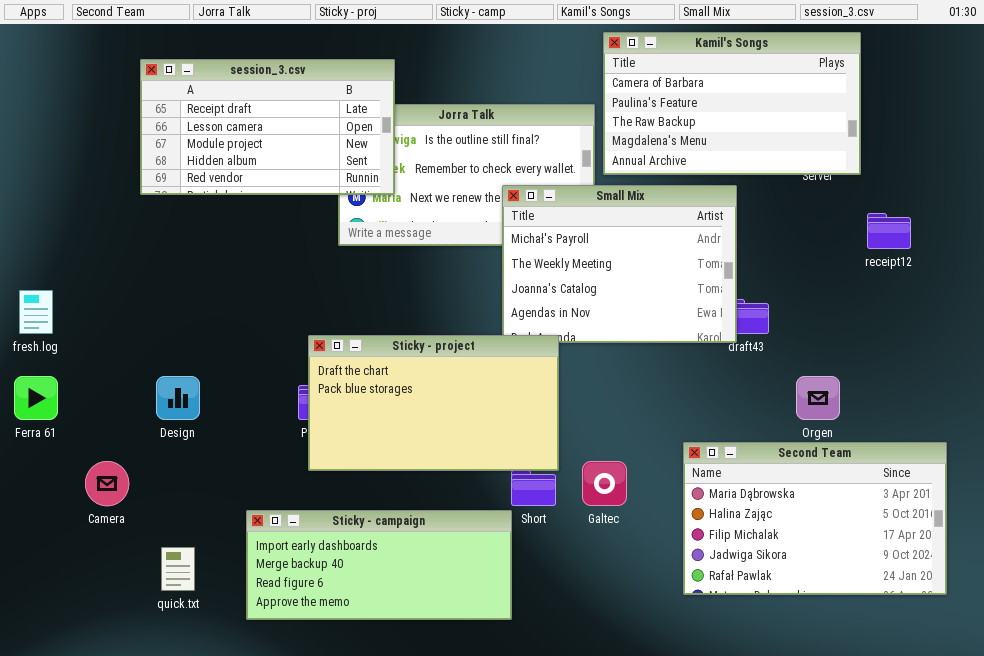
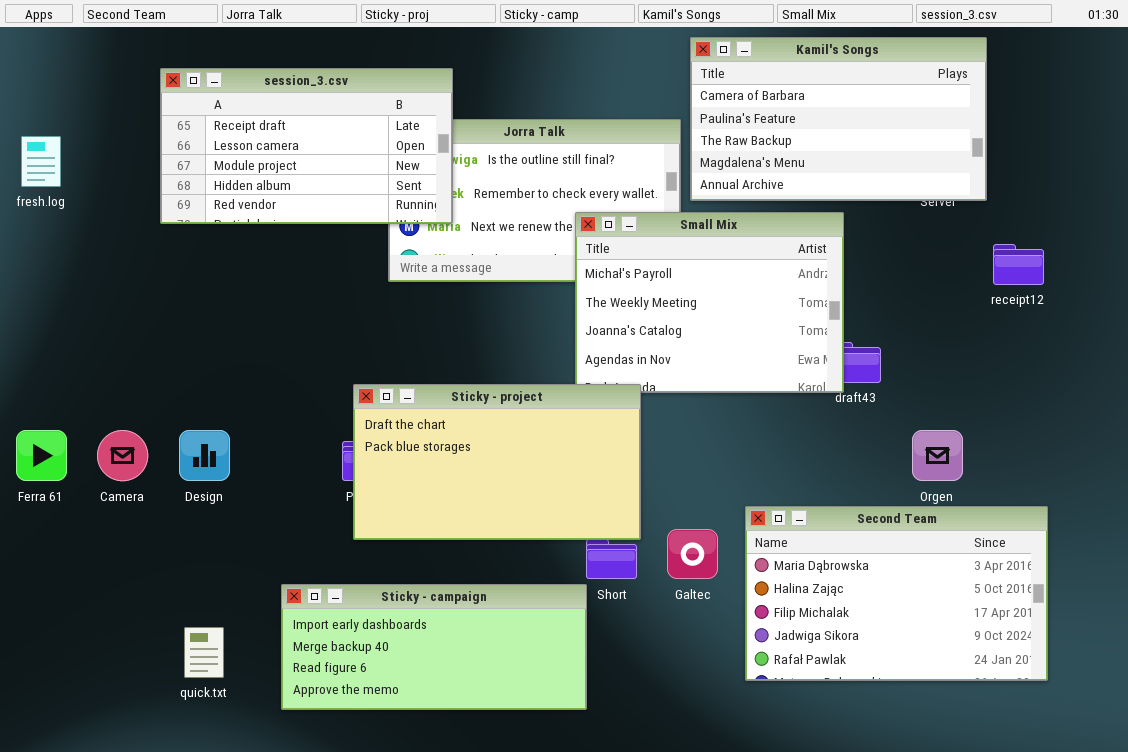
fresh.log: [19,290,53,334] -> [21,136,61,187], moved
Second Team: [683,442,947,595] -> [745,506,1048,681], moved
Camera: [85,461,129,506] -> [97,430,148,481], moved

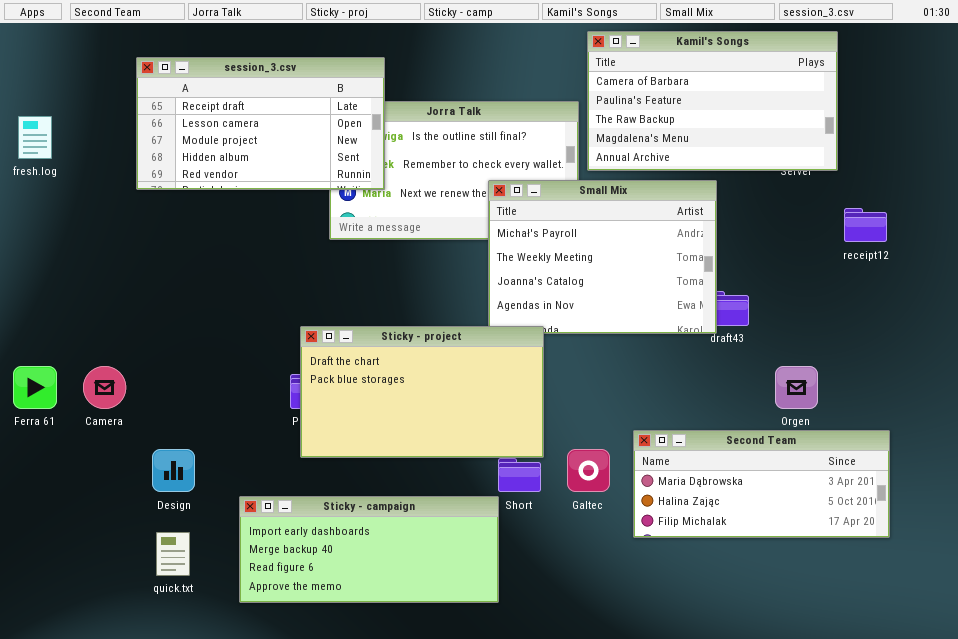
Design: [179,430,230,481] -> [152,449,195,492], moved
Second Team: [745,506,1048,681] -> [633,430,890,538], resized

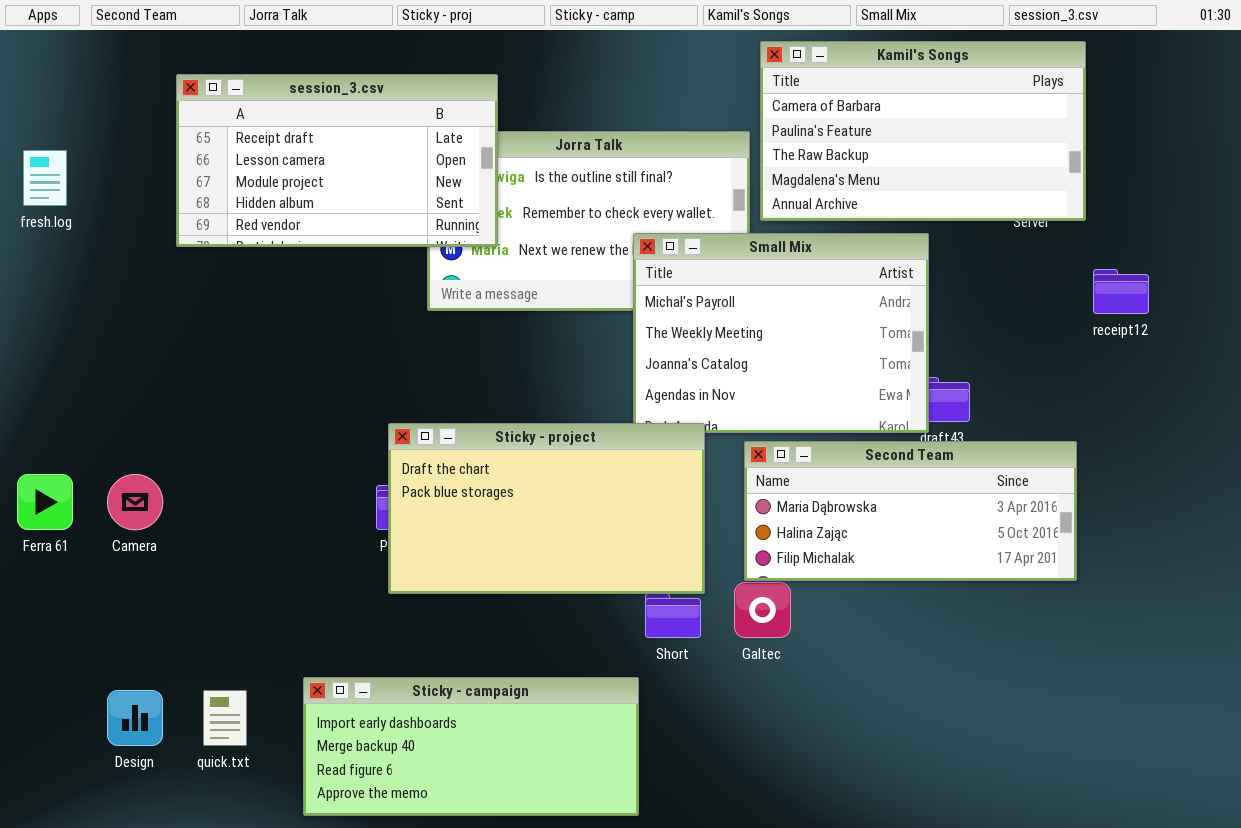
Second Team: [633,430,890,538] -> [744,441,1077,581], moved
Design: [152,449,195,492] -> [107,690,163,746], moved
Sticky - campaign: [239,496,499,603] -> [303,677,639,816], moved

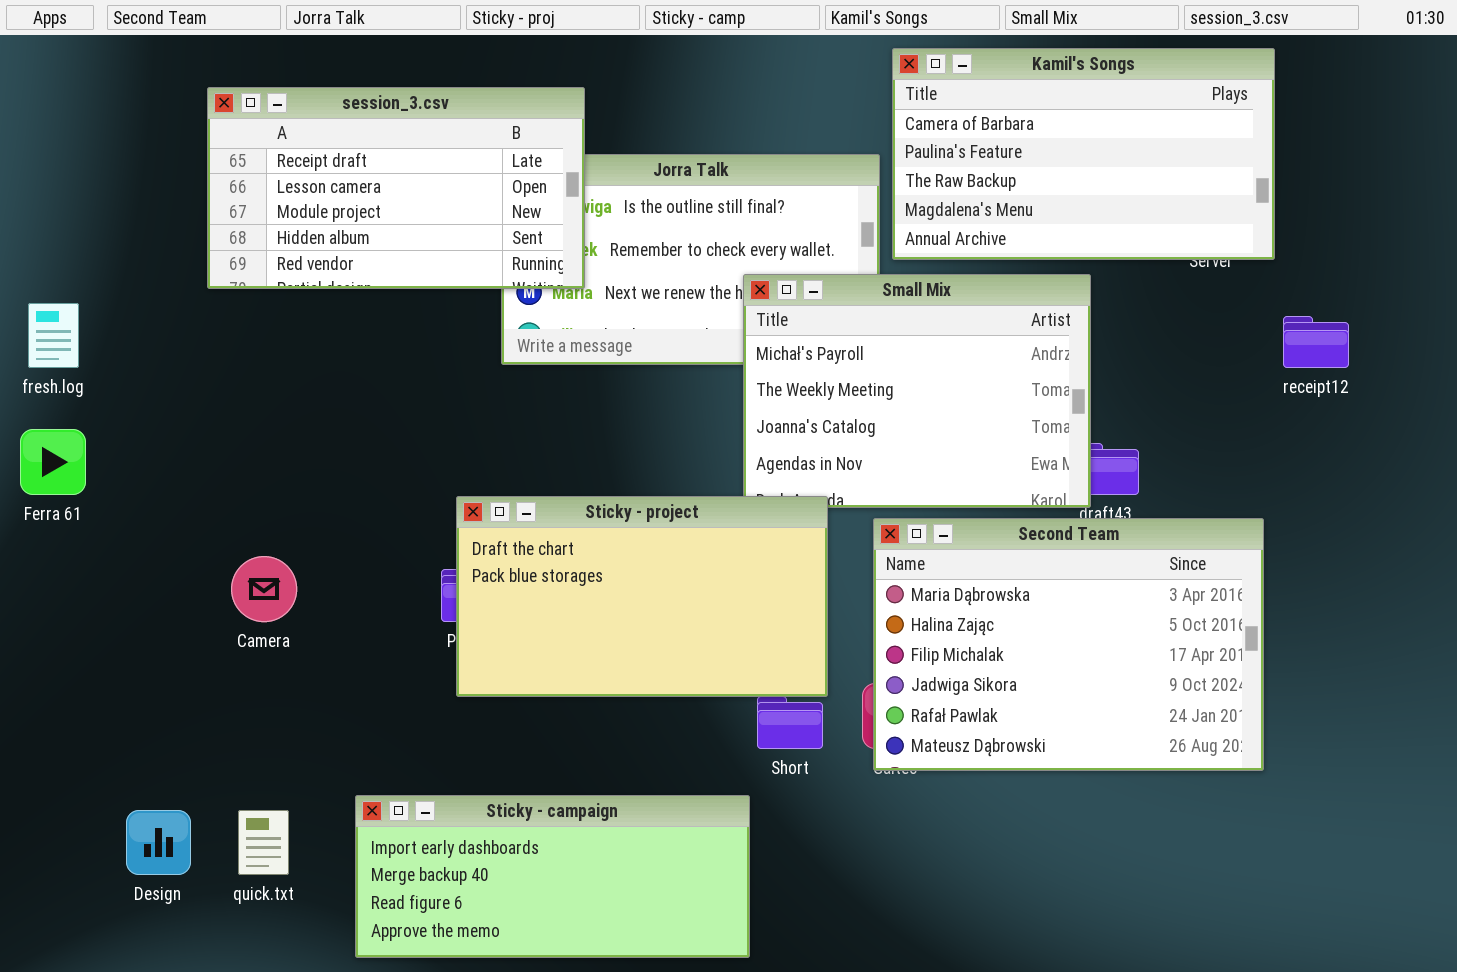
fresh.log: [23,150,67,206] -> [28,303,79,368], moved
Second Team: [744,441,1077,581] -> [873,518,1264,771], resized
Ferra 61: [17,474,73,530] -> [20,429,86,495], moved
Camera: [107,474,163,530] -> [231,556,297,622], moved

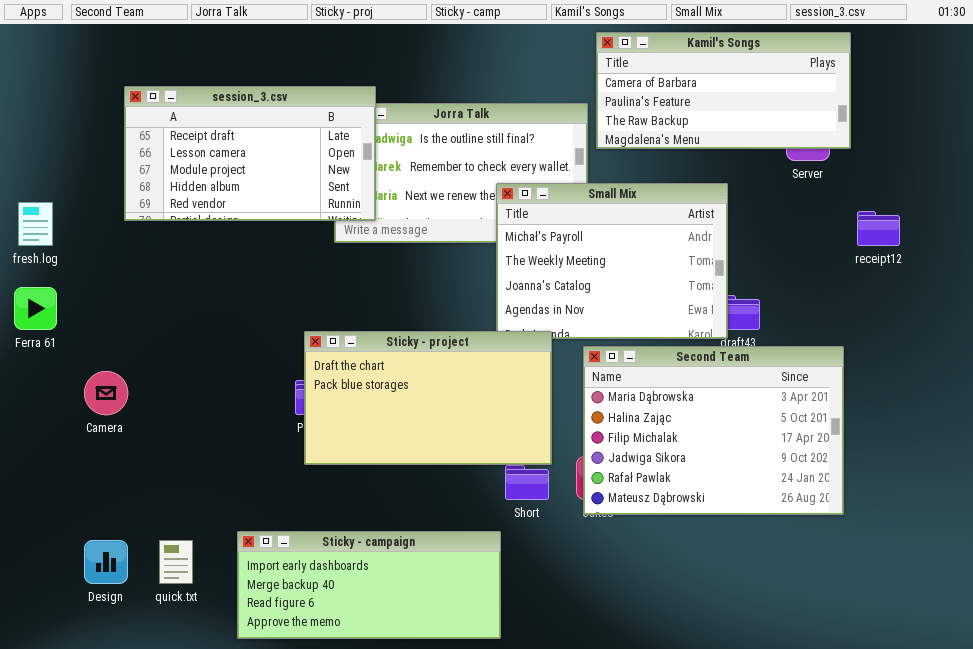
Kamil's Songs: [892,48,1275,260] -> [596,32,851,149], resized
session_3.csv: [207,87,585,289] -> [124,86,376,221], moved
Camera: [231,556,297,622] -> [84,371,128,415], moved

